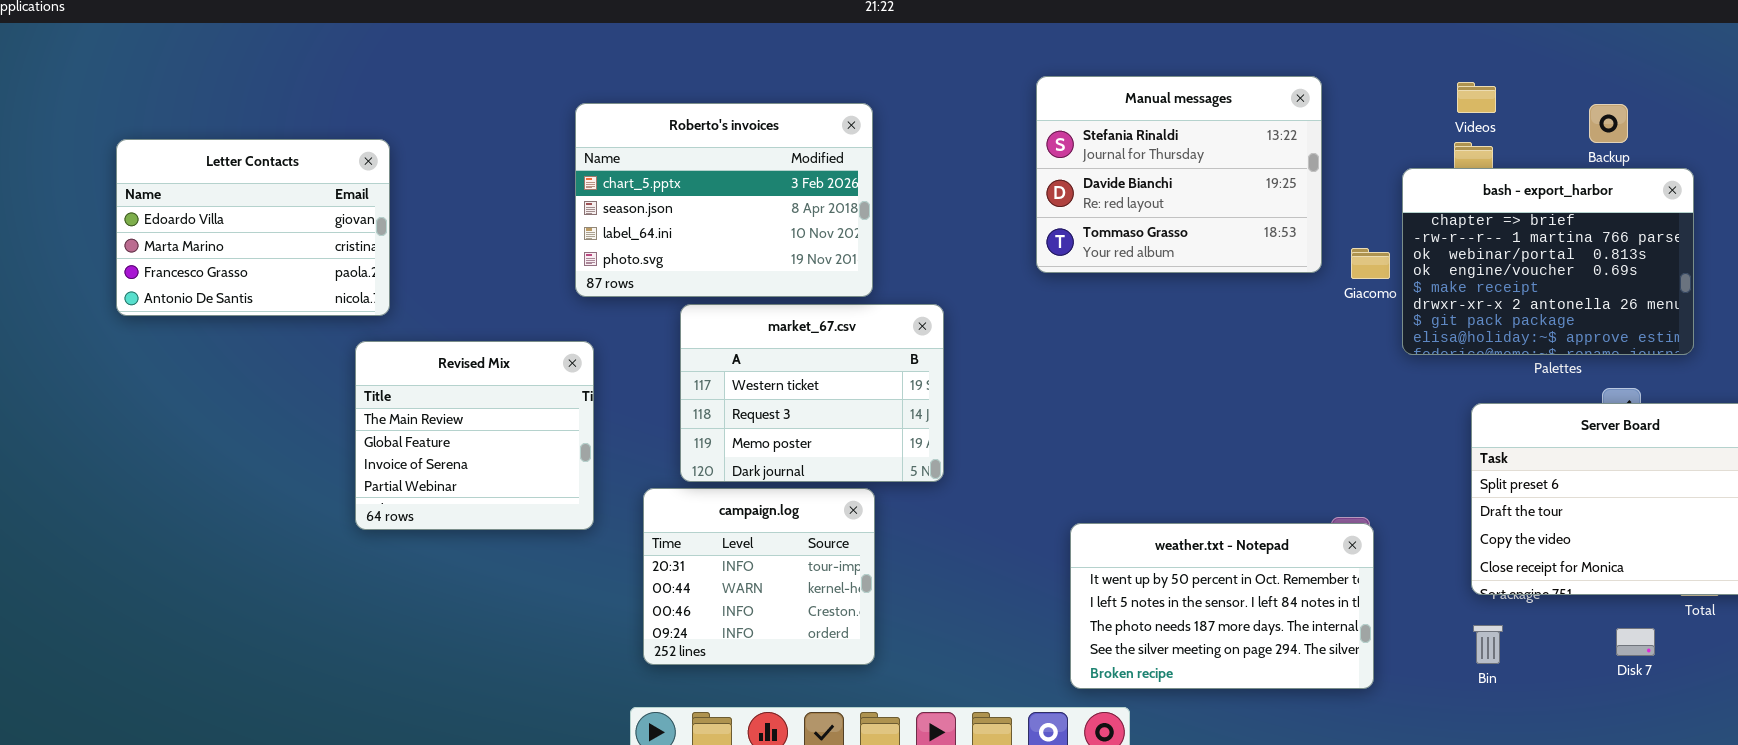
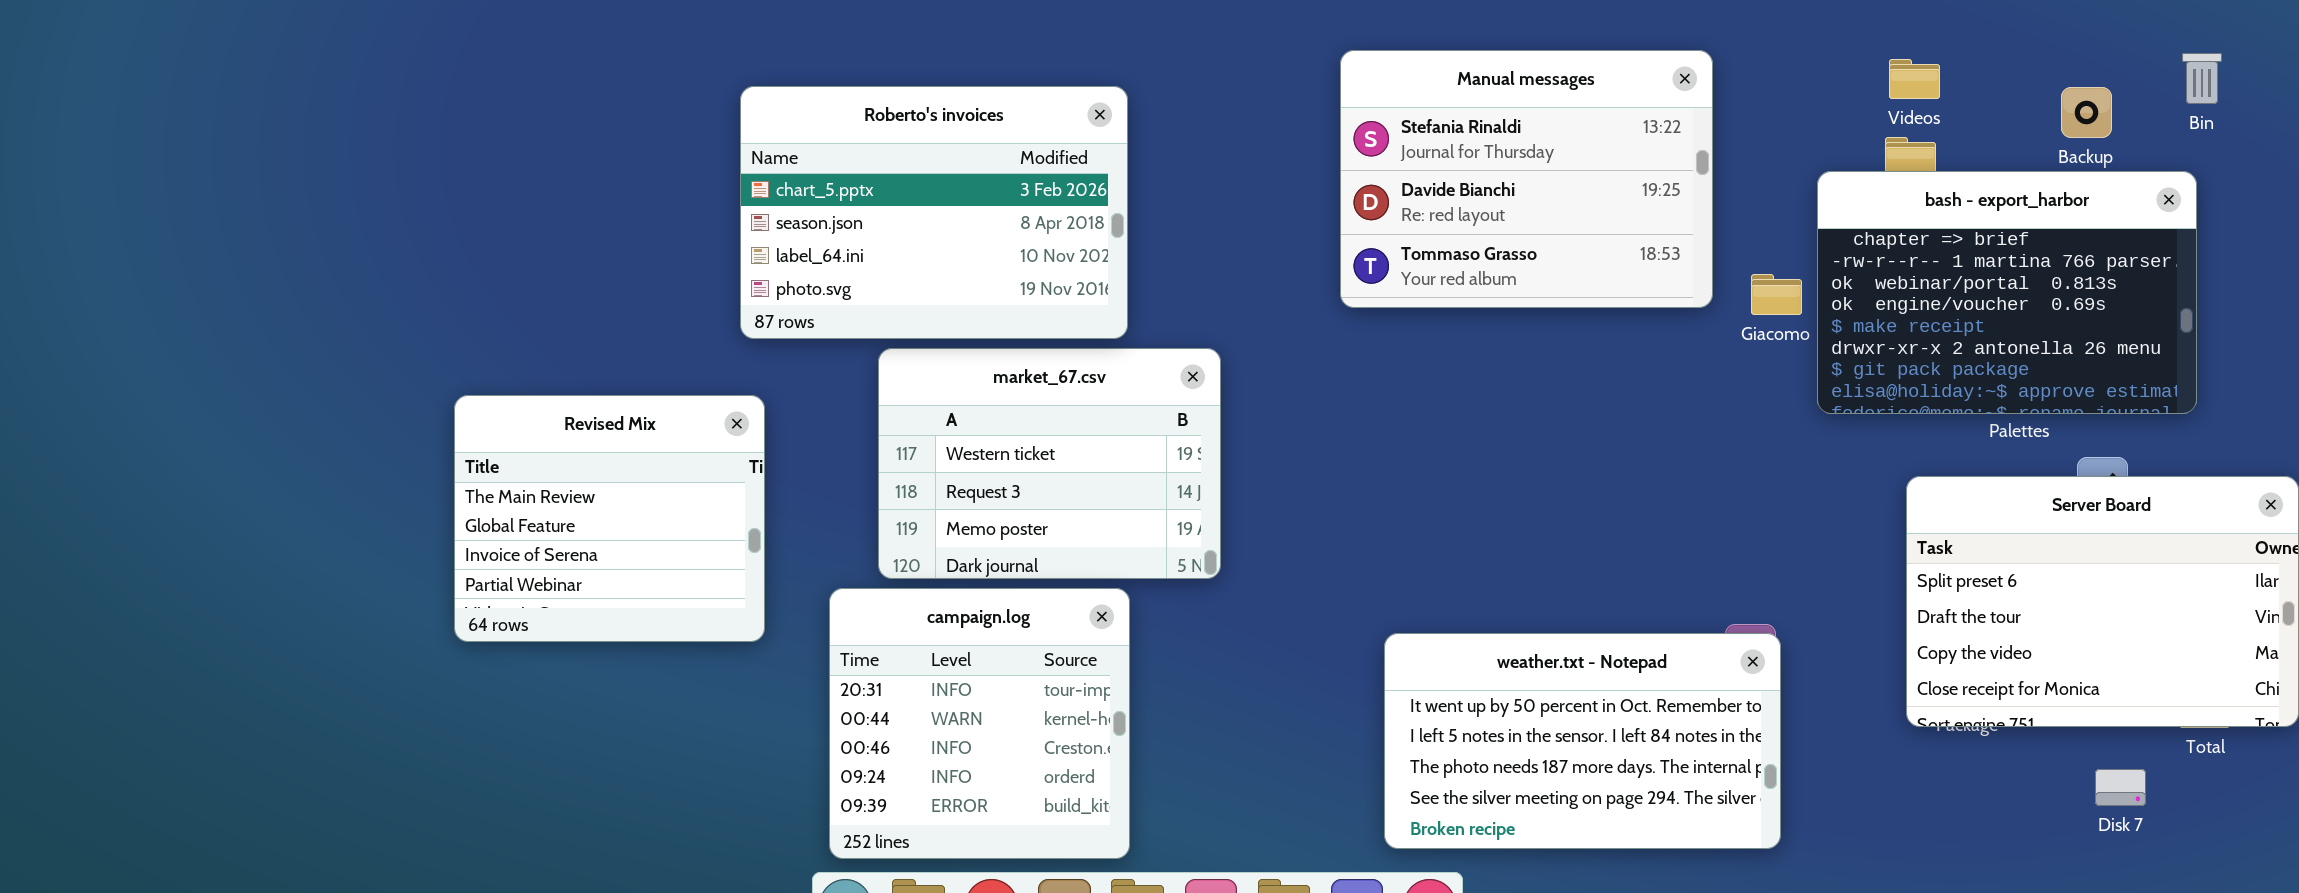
Letter Contacts: [116,139,390,316] -> none, closed
campaign.log: [643,488,875,665] -> [829,588,1130,859], resized
Bin: [1473,625,1503,664] -> [2182,53,2222,104], moved

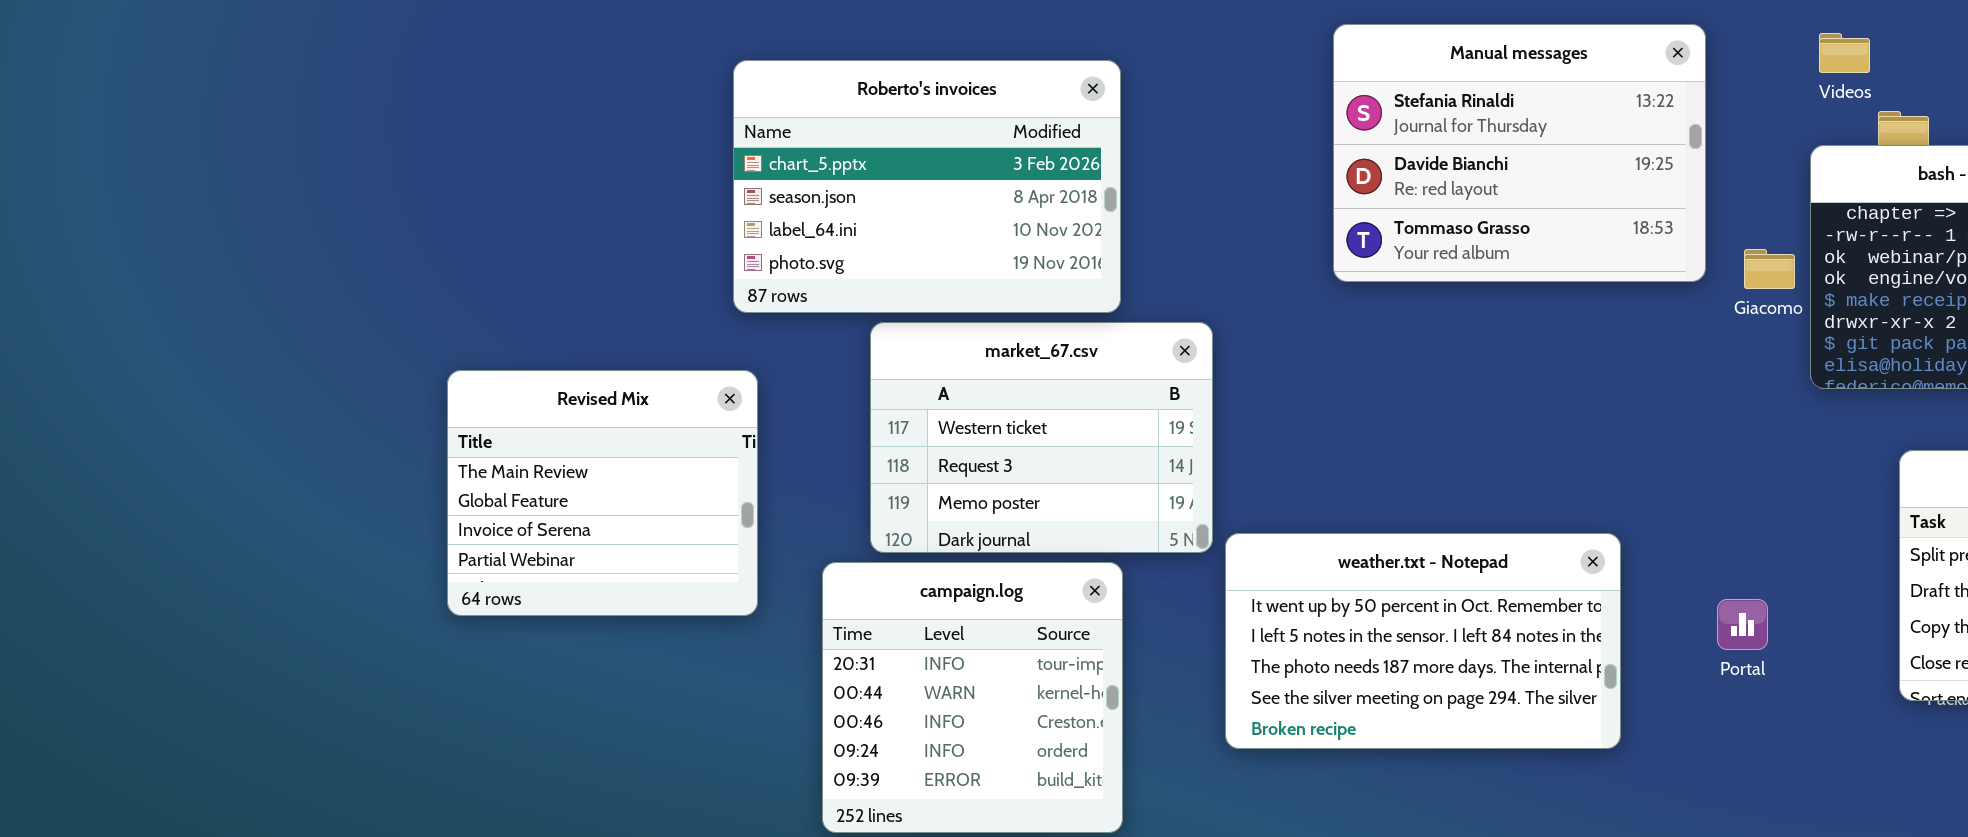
Videos: [1889,59,1940,99] -> [1819,33,1870,73], moved
weather.txt - Notepad: [1384,633,1781,849] -> [1225,533,1621,749], moved

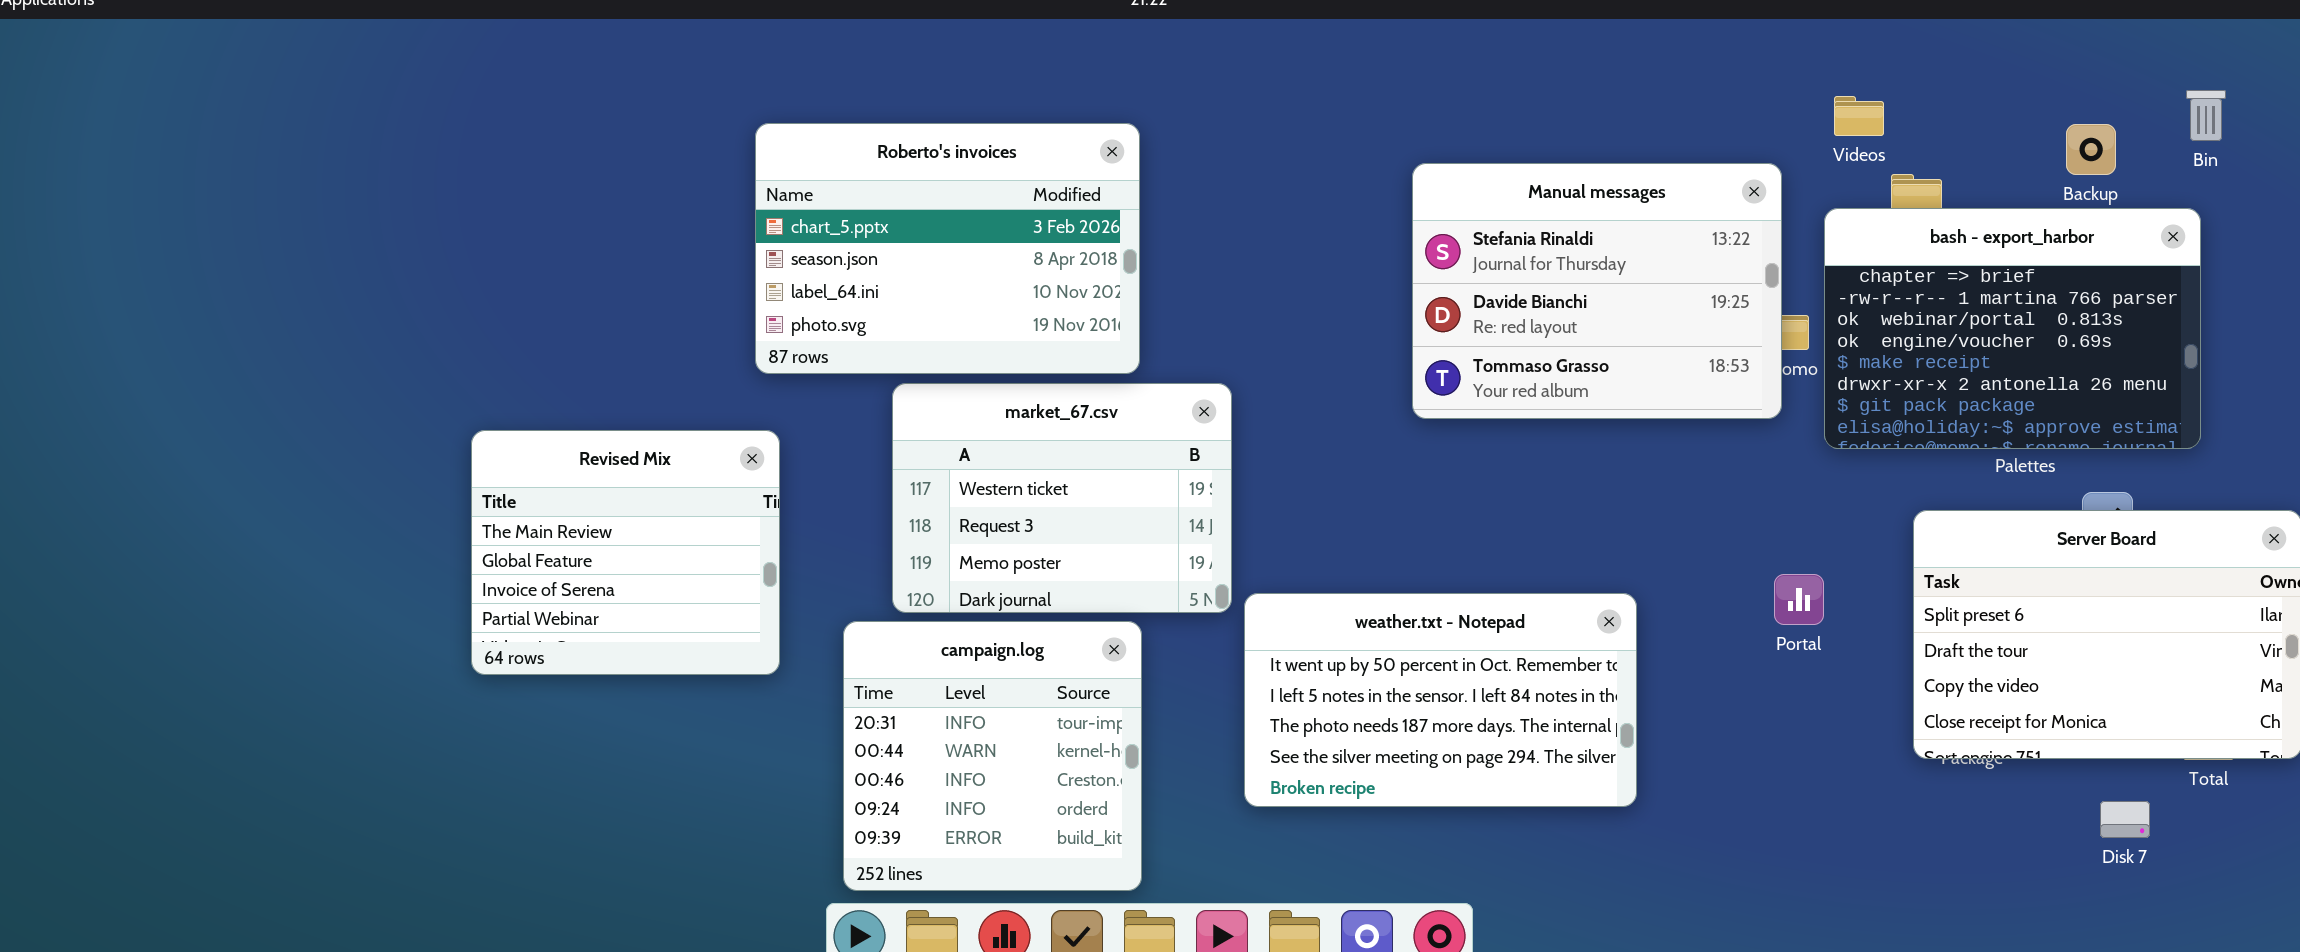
Manual messages: [1333,24,1706,282] -> [1412,163,1782,419], moved
Portal: [1717,599,1768,650] -> [1774,574,1824,625], moved

